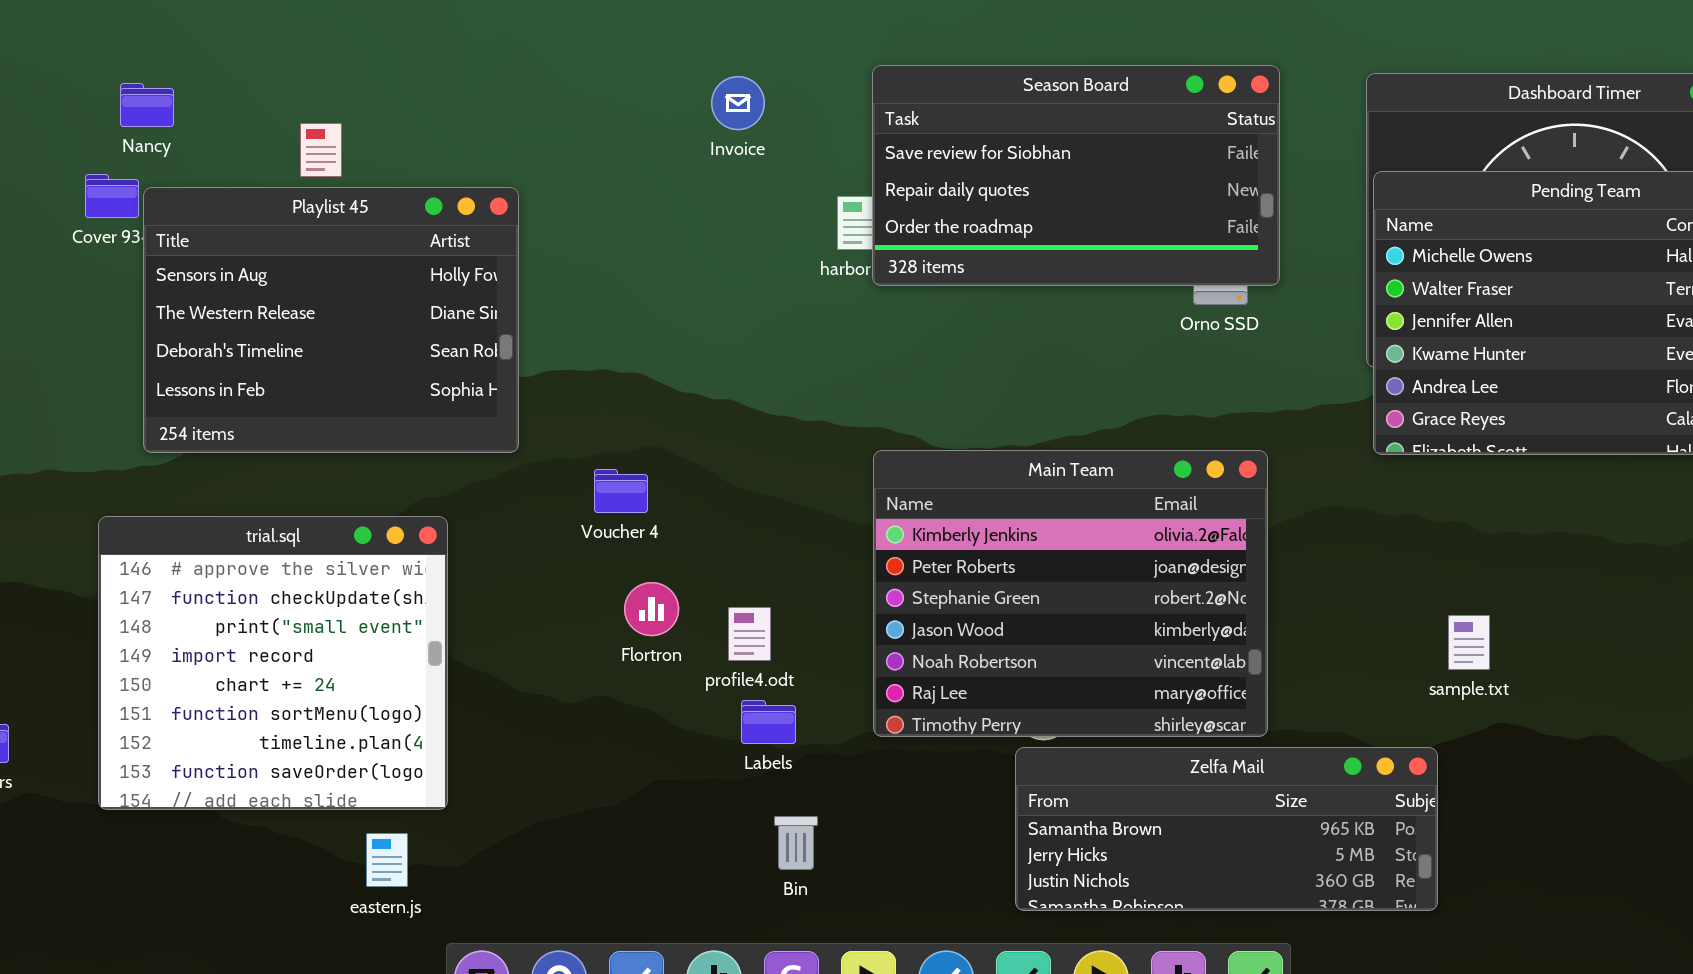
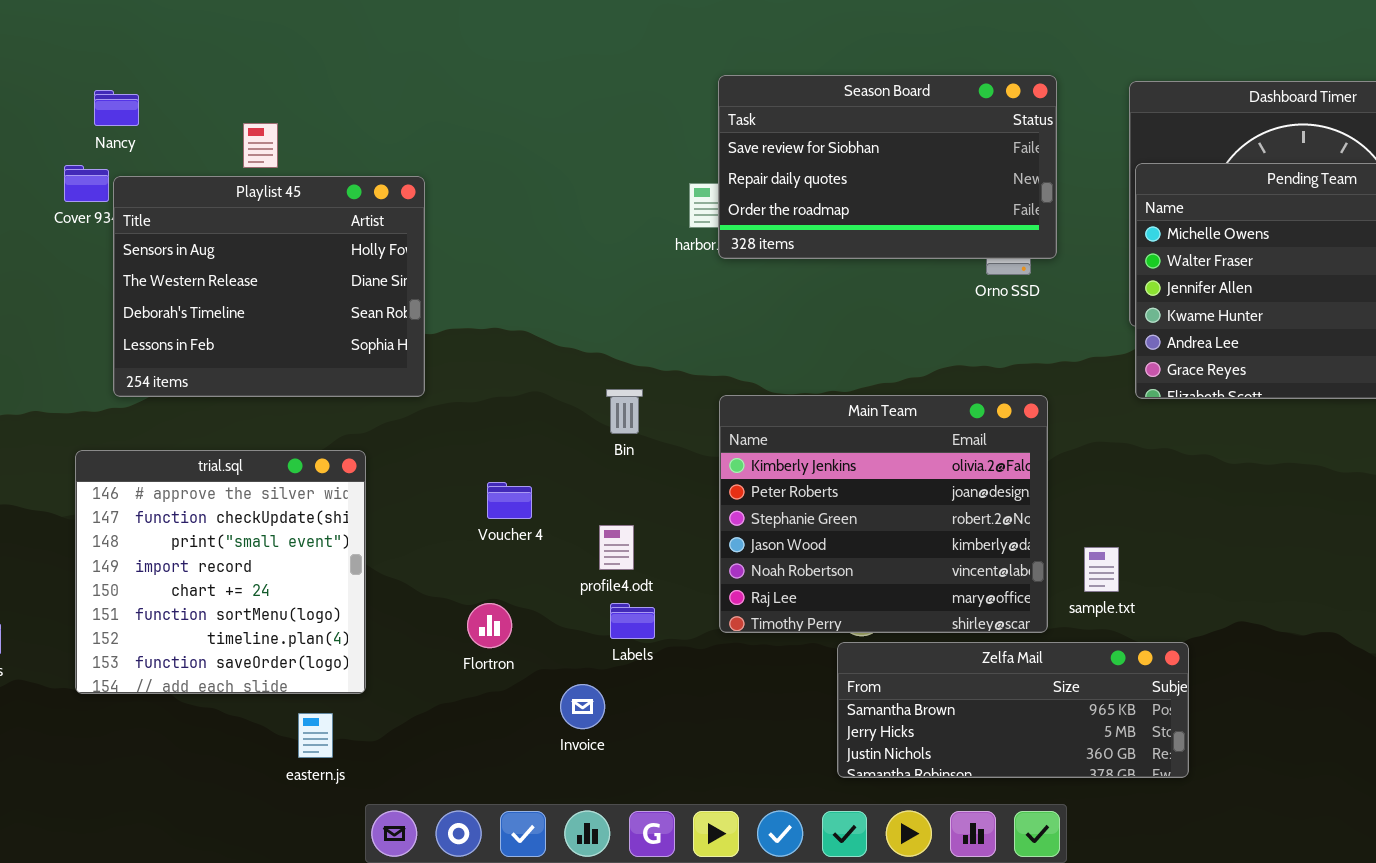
Invoice: [711,76,765,130] -> [560,684,605,729], moved
Voucher 4: [594,469,648,513] -> [487,482,532,519], moved
Flortron: [624,582,679,636] -> [467,603,512,648], moved
sample.txt: [1448,615,1490,670] -> [1084,547,1119,592], moved
Bin: [774,816,818,870] -> [606,389,643,434], moved

